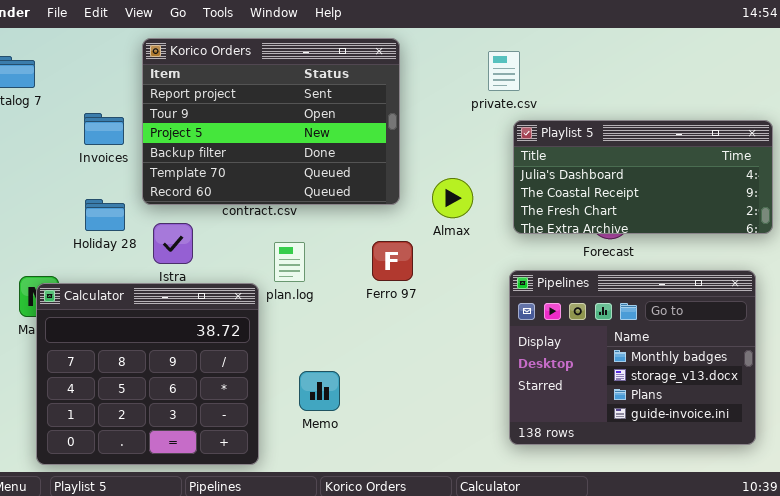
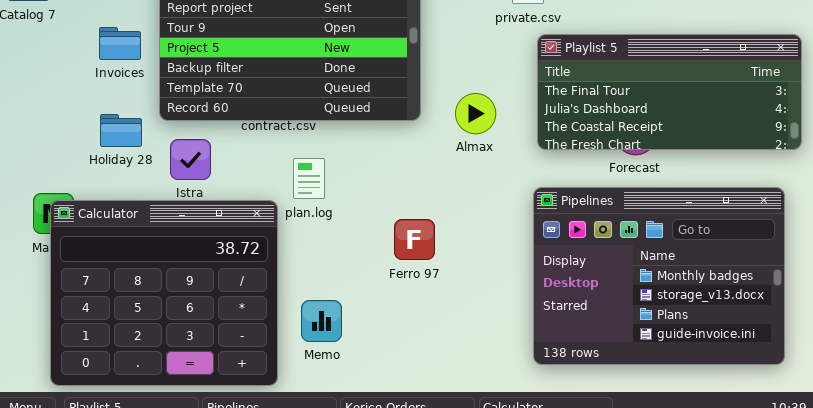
Playlist 5: [513,120,773,234] -> [537,34,802,150], scrolled up 1 row
Ferro 97: [372,241,413,281] -> [394,219,435,260], moved
Memo: [299,371,340,411] -> [301,300,342,342], moved

